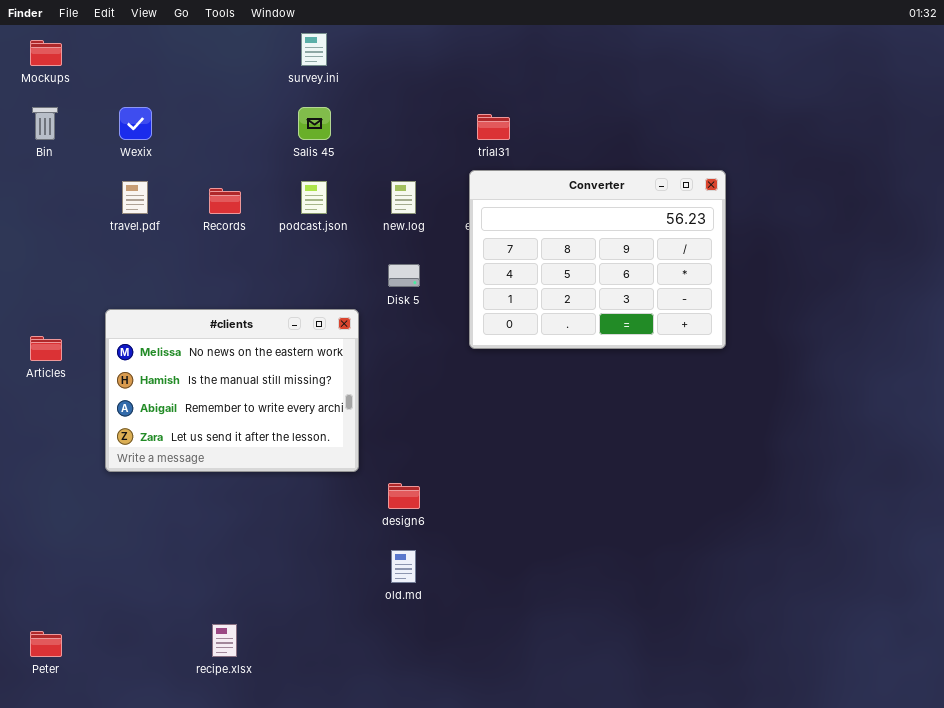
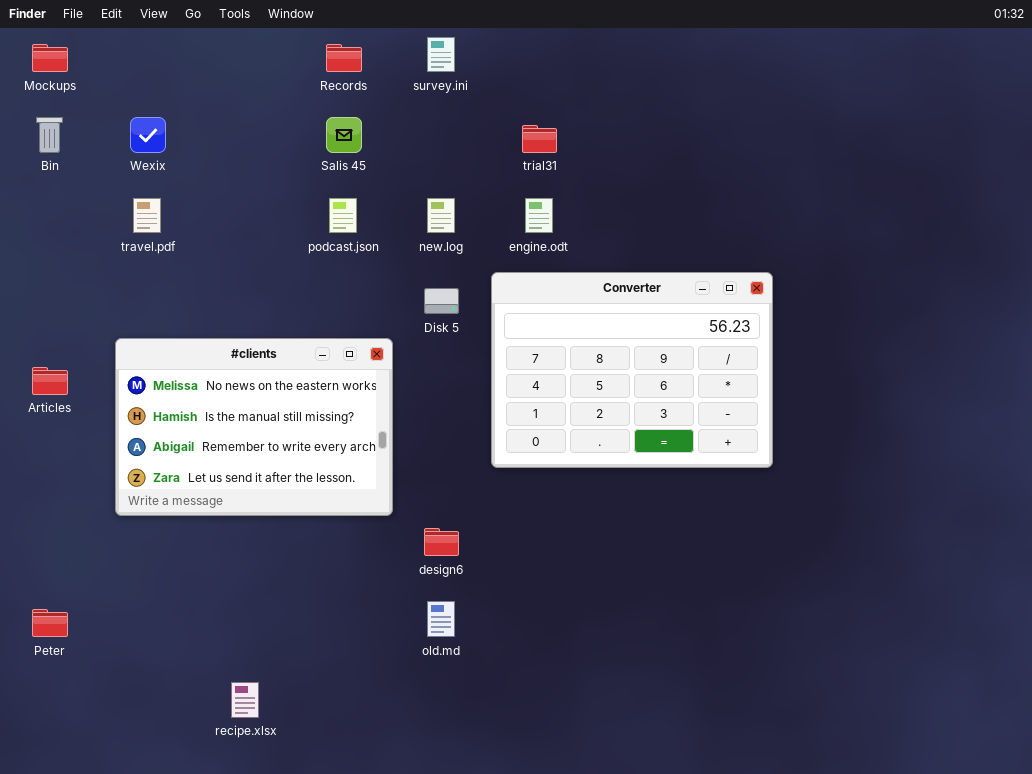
survey.ini: [301,33,327,66] -> [427,37,455,72], moved
Converter: [469,170,726,349] -> [491,272,773,468], moved
Records: [209,188,241,214] -> [326,44,362,72], moved
Peter: [30,631,62,657] -> [32,609,68,637], moved

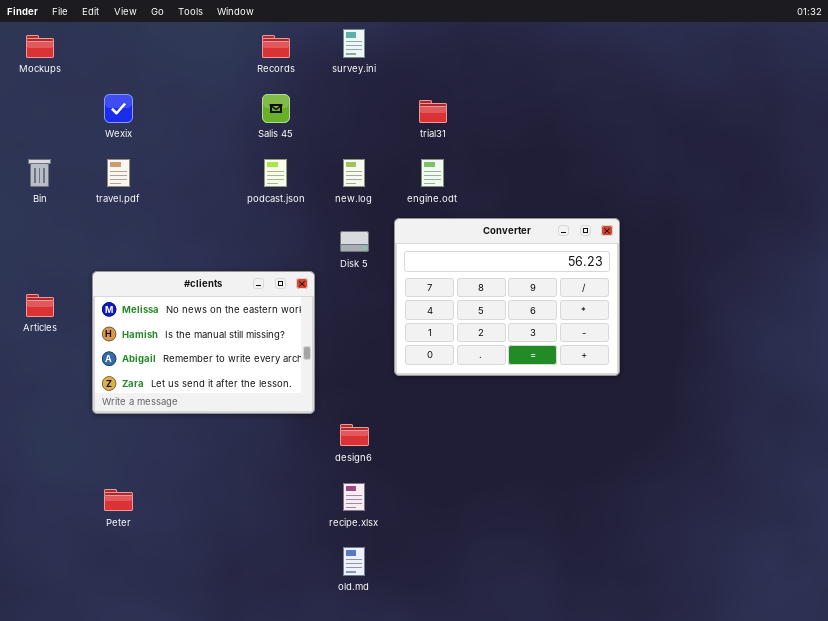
Bin: [36,117,63,153] -> [28,159,51,187], moved
old.md: [427,601,455,637] -> [343,547,365,576], moved
Peter: [32,609,68,637] -> [104,489,133,511], moved
recipe.xlsx: [231,682,259,718] -> [343,483,365,511], moved

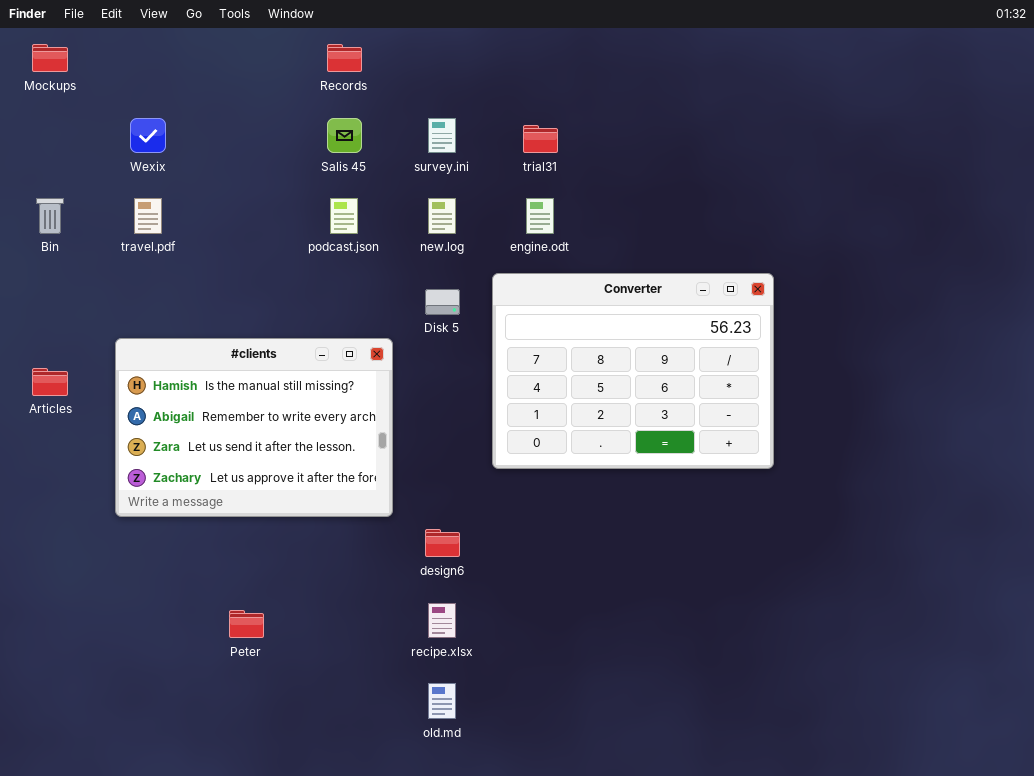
survey.ini: [343,29,365,58] -> [428,118,456,153], moved
#clients: [92,271,315,414] -> [115,338,393,517], scrolled down 1 row
Peter: [104,489,133,511] -> [229,610,264,638], moved

